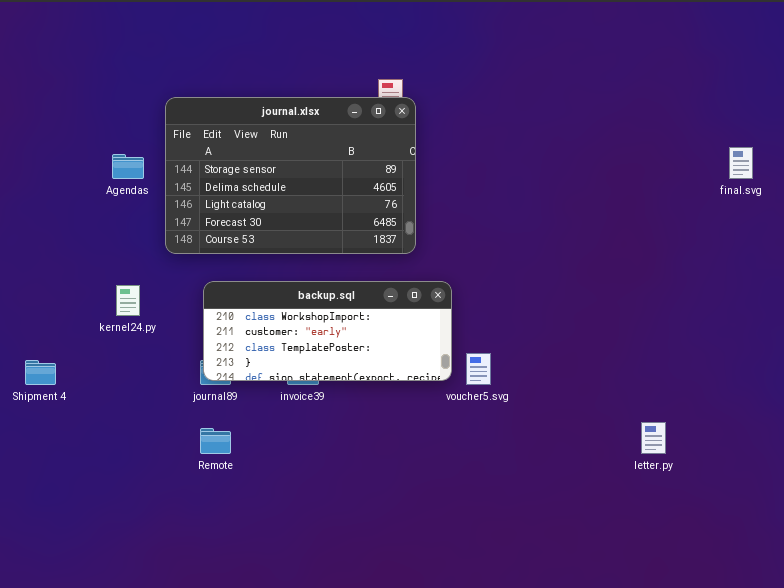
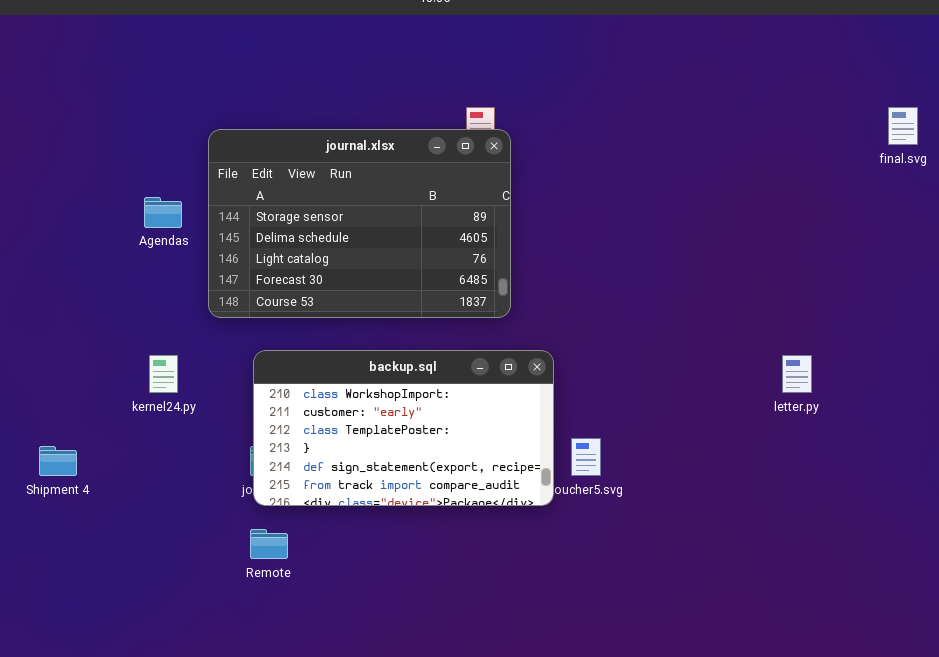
final.svg: [729,147,753,179] -> [888,107,918,145], moved
backup.sql: [203,281,452,381] -> [253,350,554,506], resized
letter.py: [641,422,666,454] -> [782,355,812,393], moved

